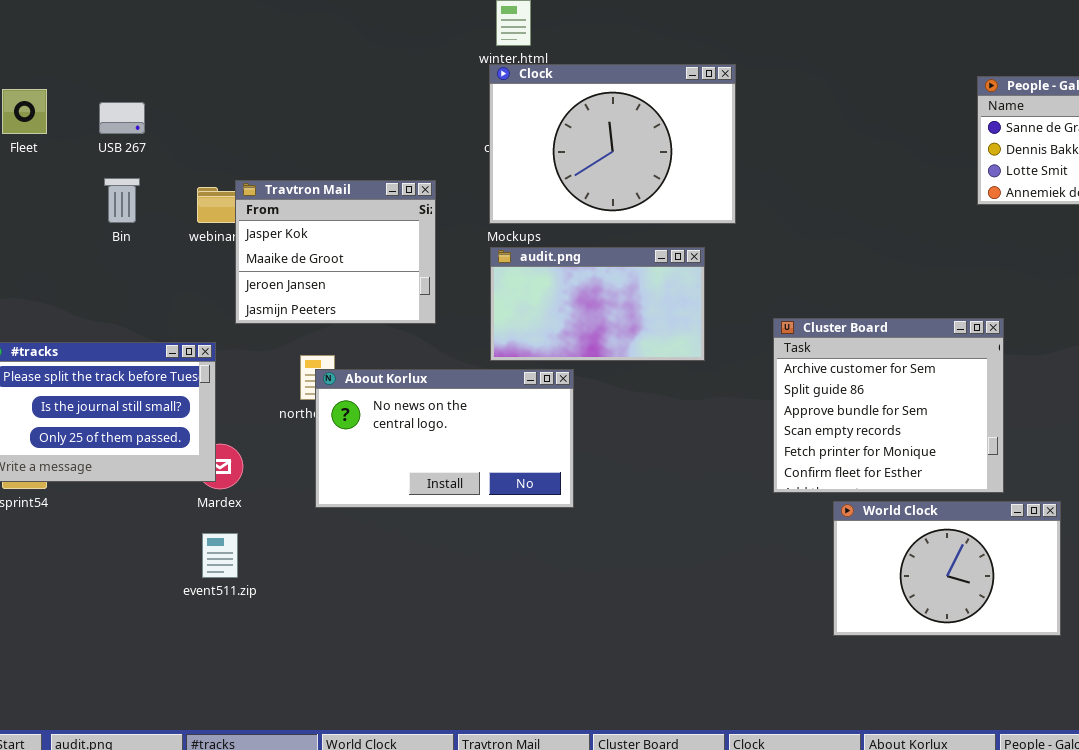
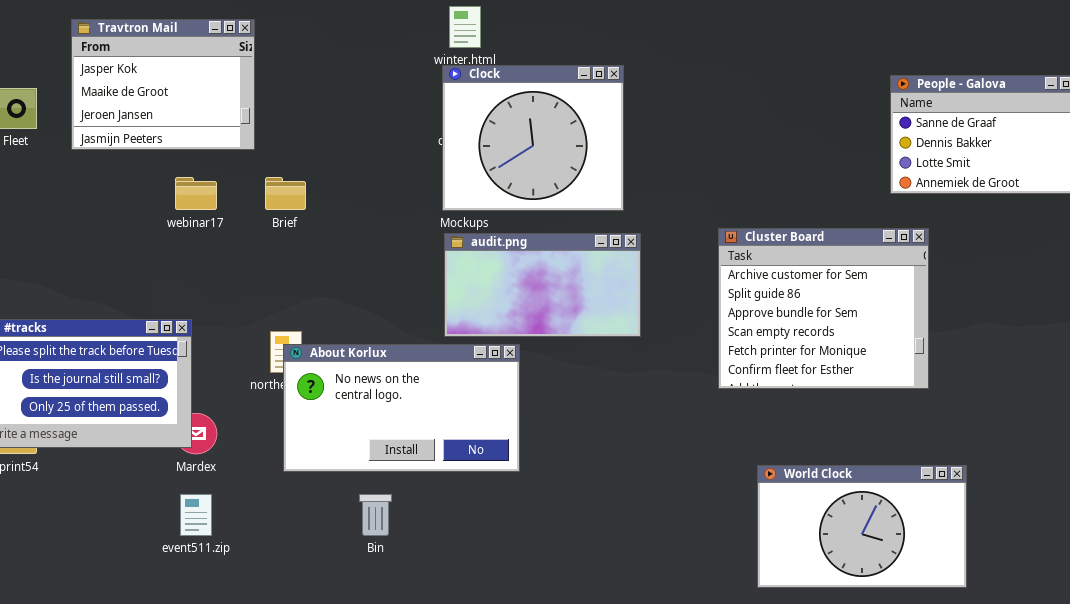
Clock: [489,64,736,224] -> [442,65,624,211], resized
Bin: [104,178,140,223] -> [359,494,392,536], moved
Travtron Mail: [235,180,436,324] -> [71,19,255,150], moved
Cluster Board: [773,318,1004,493] -> [718,228,929,389], moved

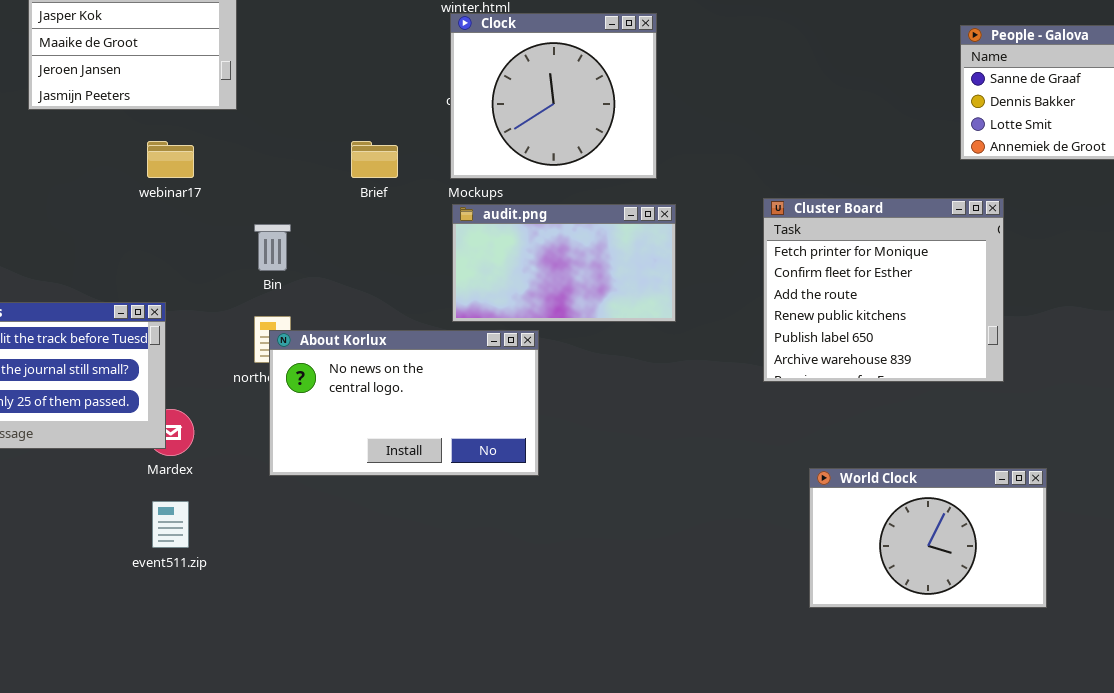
Brief: [265,177,306,210] -> [351,141,398,178], moved
Cluster Board: [718,228,929,389] -> [763,198,1004,382], scrolled down 4 rows
Bin: [359,494,392,536] -> [254,224,291,271], moved

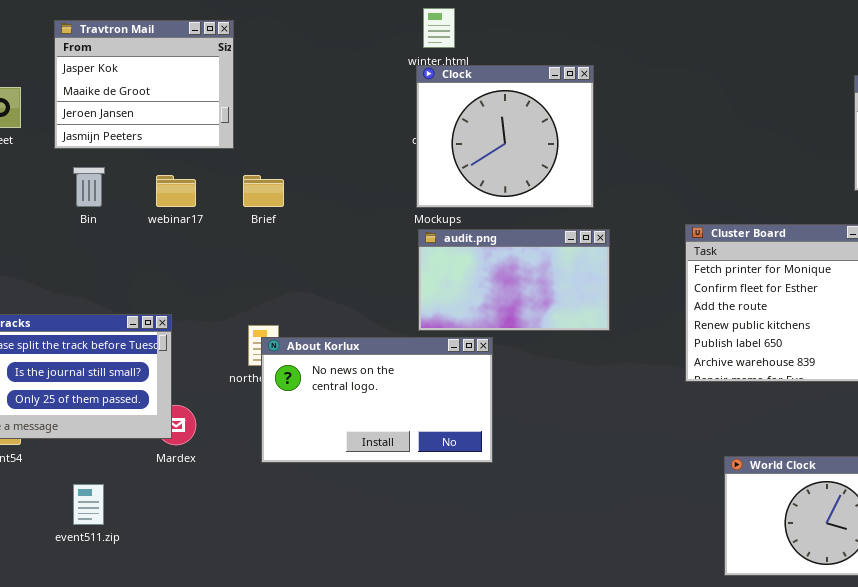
Brief: [351,141,398,178] -> [243,175,284,207], moved
Bin: [254,224,291,271] -> [73,167,105,207], moved
event511.zip: [152,501,189,548] -> [73,484,104,525], moved

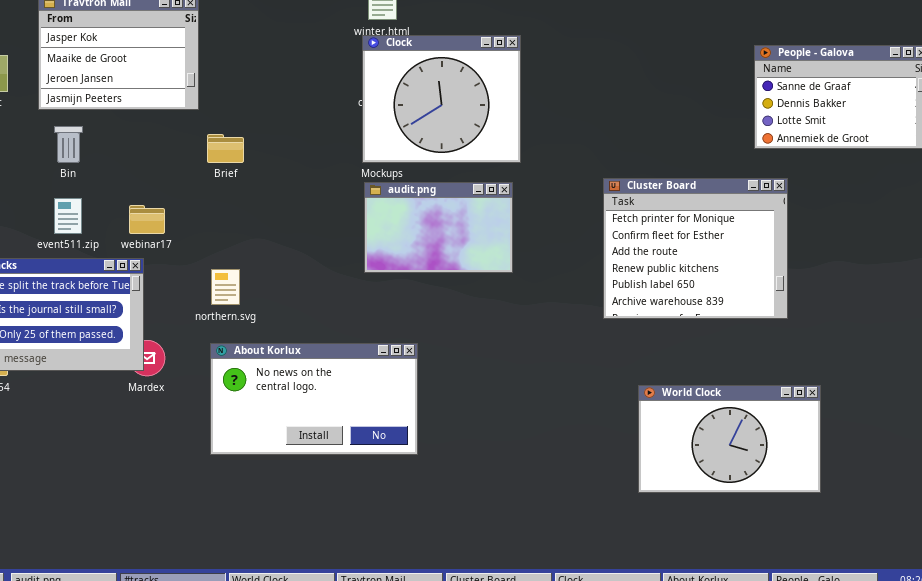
webinar17: [156,175,196,207] -> [129,205,165,234], moved
audit.png: [418,229,610,331] -> [364,182,513,273], resized
About Korlux: [261,337,493,463] -> [210,343,418,455], moved
event511.zip: [73,484,104,525] -> [54,198,82,234], moved

